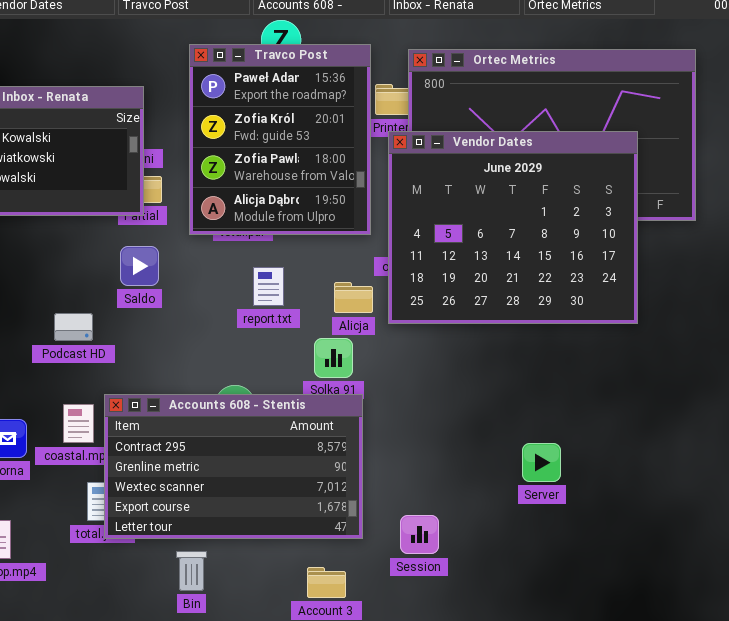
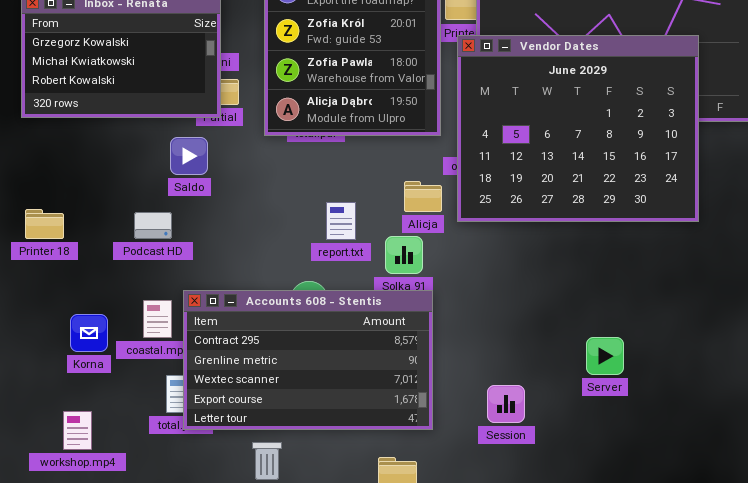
Saldo: [120,246,159,286] -> [170,137,208,175], moved
report.txt: [253,267,284,306] -> [326,202,356,240], moved
Session: [400,515,439,554] -> [487,385,525,423], moved

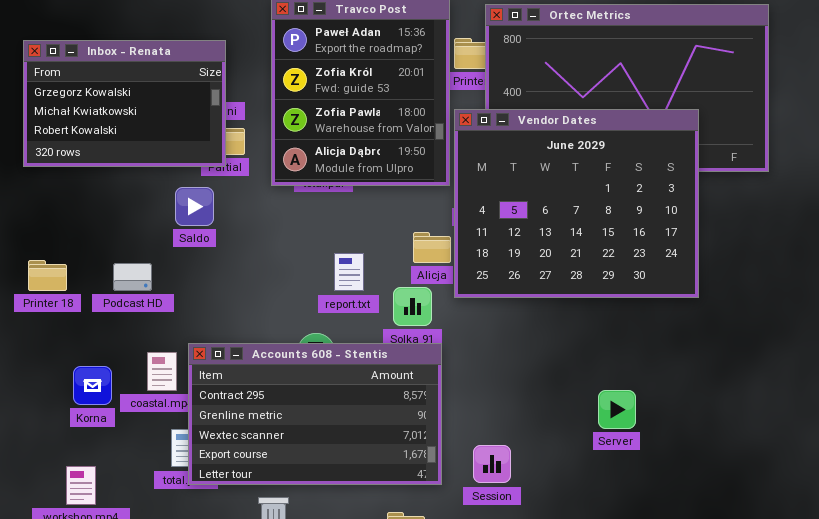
Vendor Dates: [457,35,699,222] -> [454,109,699,298], moved
Podcast HD: [134,212,172,239] -> [113,263,152,291], moved
Session: [487,385,525,423] -> [473,445,511,483], moved

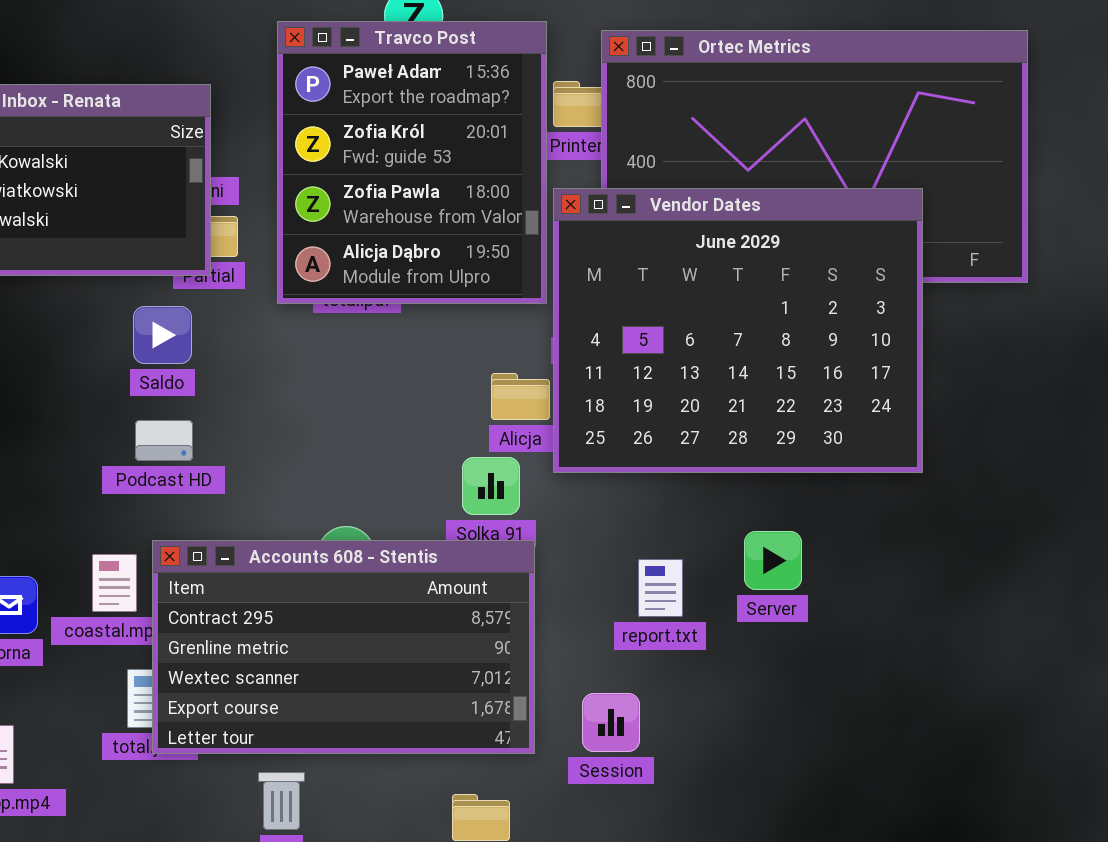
report.txt: [334,253,364,291] -> [638,559,683,617], moved
Podcast HD: [113,263,152,291] -> [135,420,193,461], moved
Server: [598,390,636,429] -> [744,531,802,590], moved

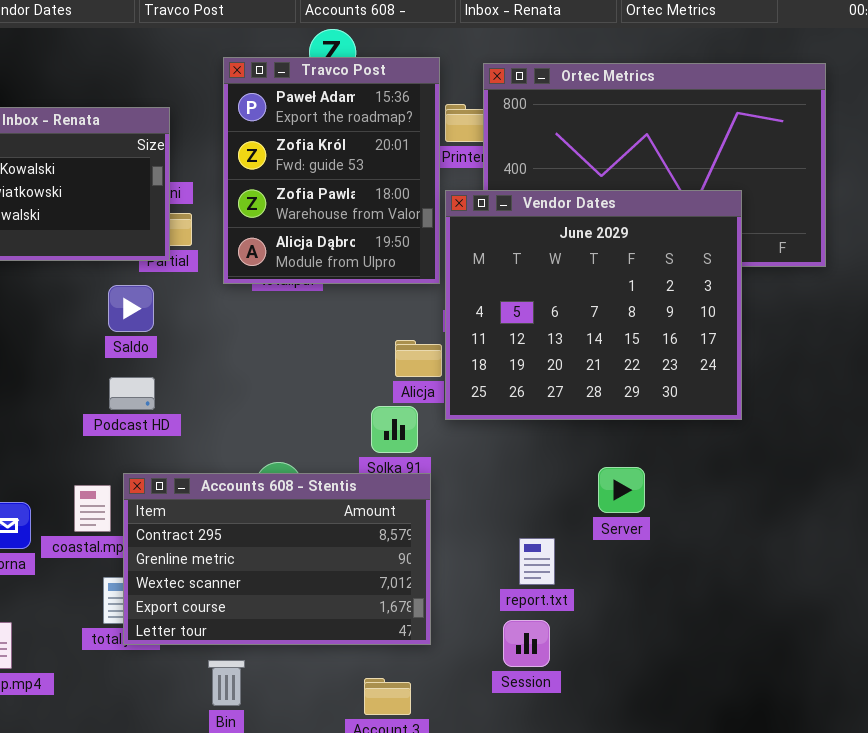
report.txt: [638,559,683,617] -> [519,538,555,585], moved
Session: [582,693,640,752] -> [503,620,550,667], moved

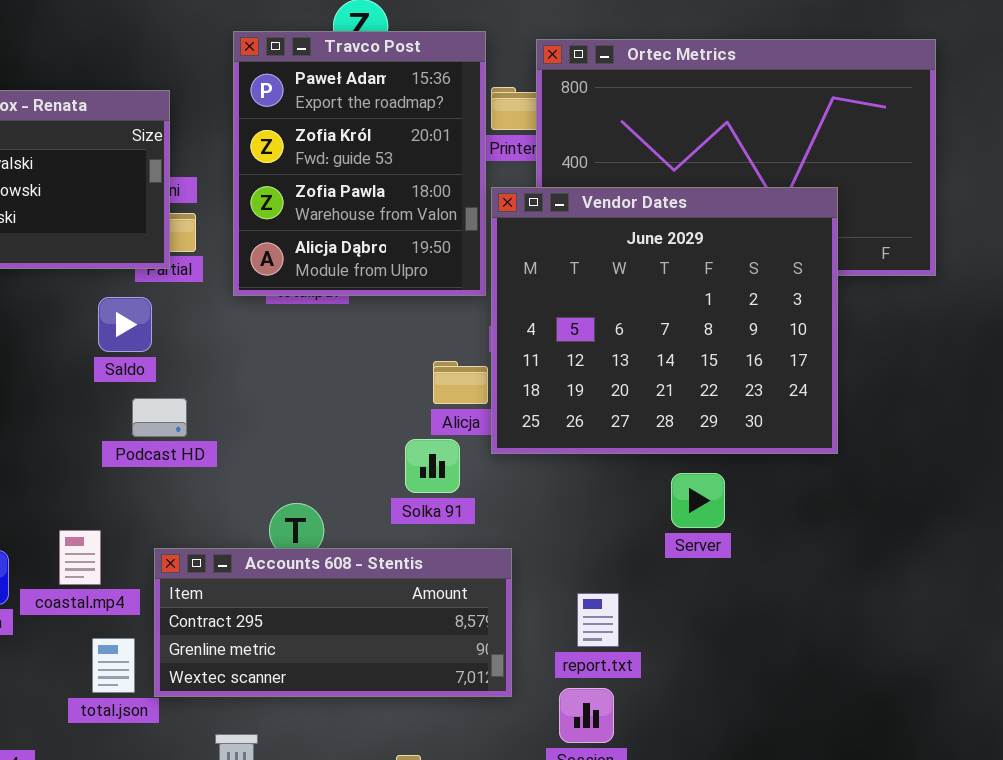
Podcast HD: [109,377,155,410] -> [132,398,187,437], moved
Server: [598,467,645,513] -> [671,473,725,528], moved
Accounts 608 - Stentis: [123,473,431,645] -> [154,548,512,697], moved, resized

